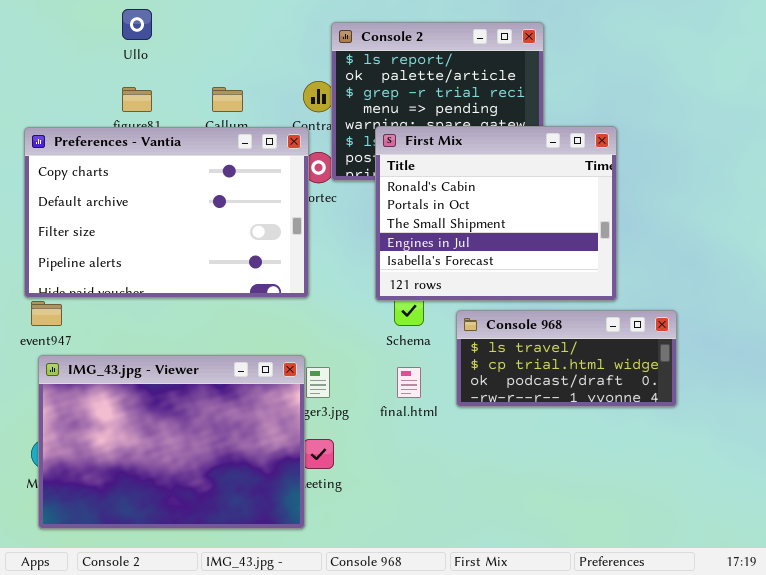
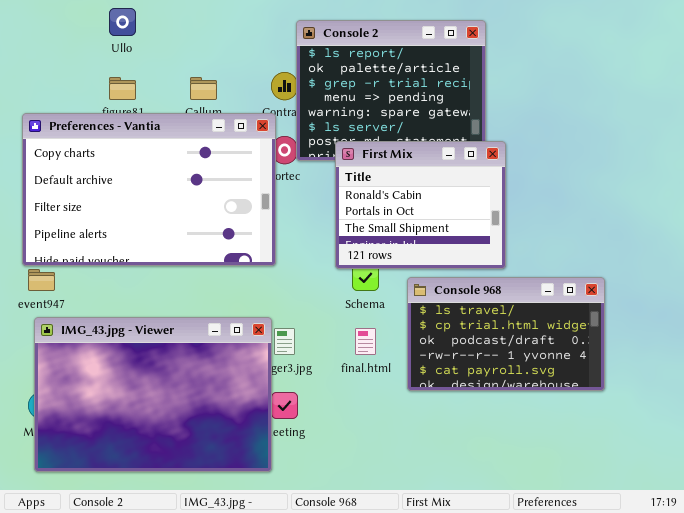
First Mix: [375,126,617,301] -> [335,141,506,269], resized
Console 968: [456,310,677,407] -> [407,277,605,391], resized

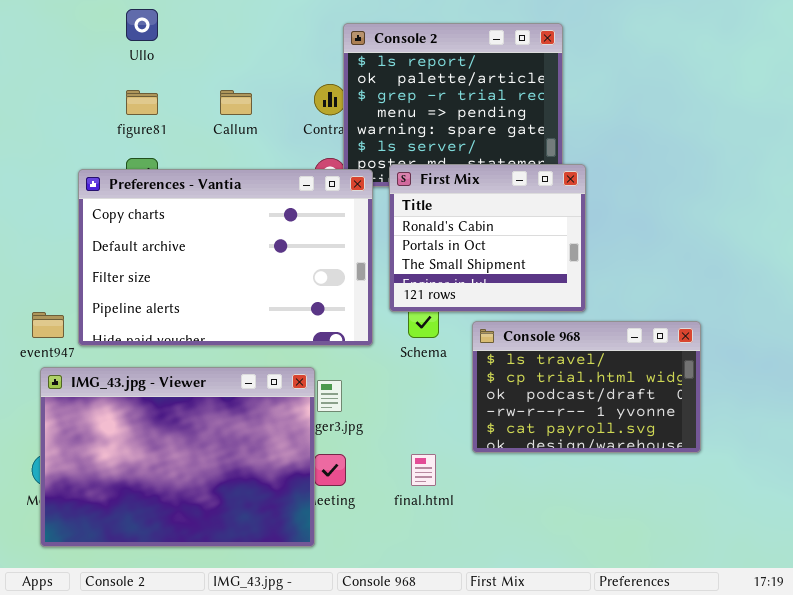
Preferences - Vantia: [22,113,276,266] -> [78,169,373,346], moved
final.html: [355,328,376,355] -> [411,454,436,486], moved

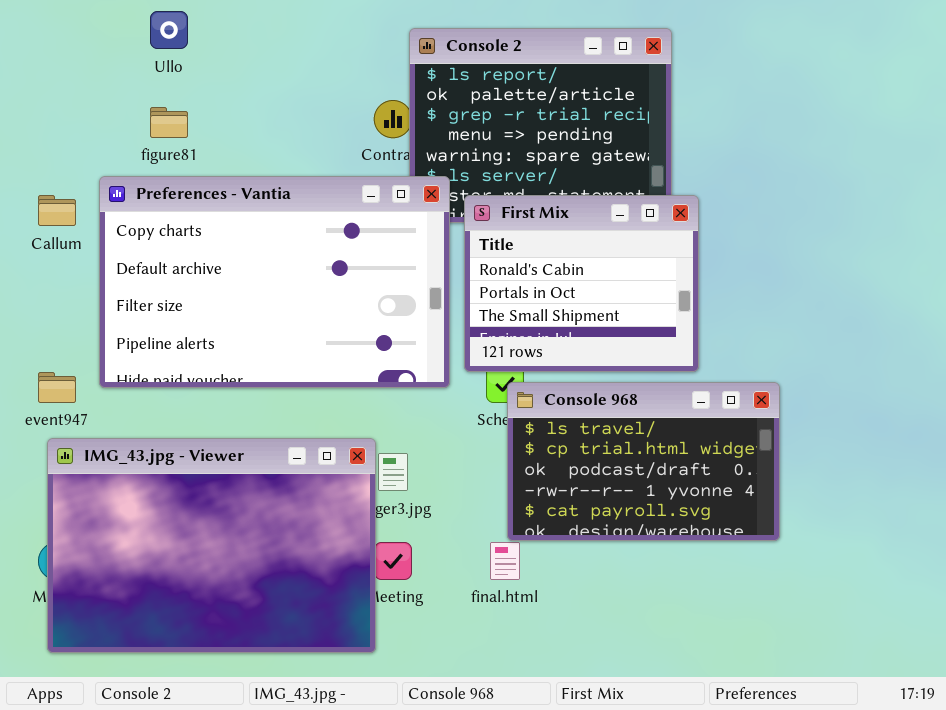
Callum: [220,90,252,115] -> [38,195,76,226], moved
Preferences - Vantia: [78,169,373,346] -> [99,176,450,388], moved
Console 968: [472,321,701,453] -> [507,382,780,541], moved

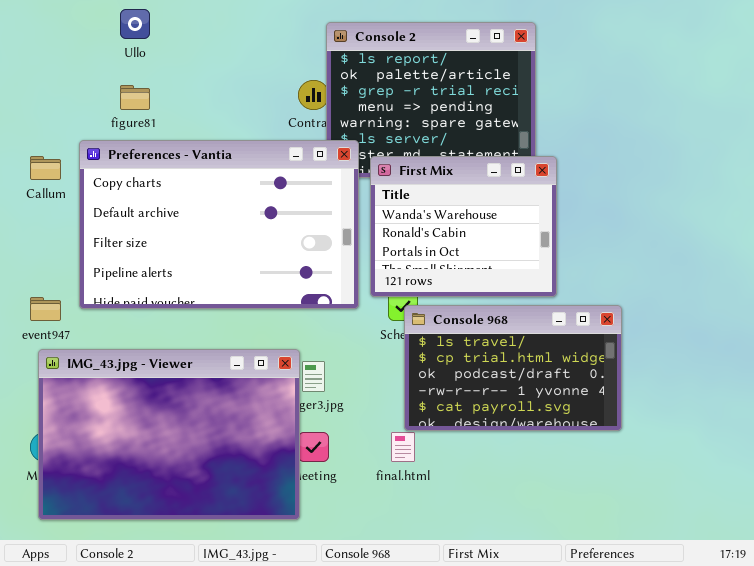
First Mix: [464,195,699,372] -> [370,156,557,297], scrolled up 1 row

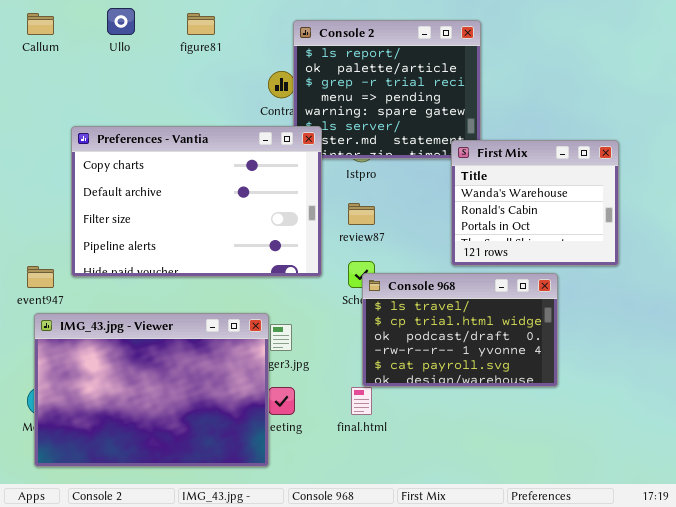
figure81: [120,85,150,110] -> [187,13,215,35], moved
Callum: [30,156,61,180] -> [27,13,54,35], moved
First Mix: [370,156,557,297] -> [451,140,619,266], moved

